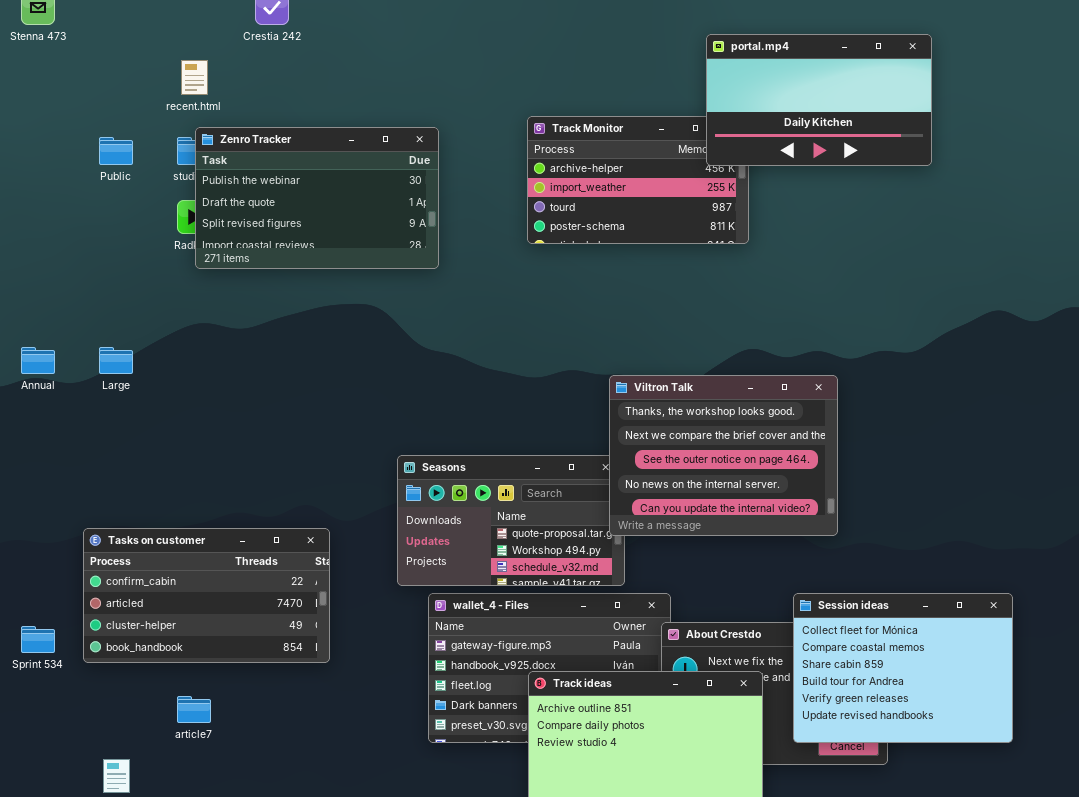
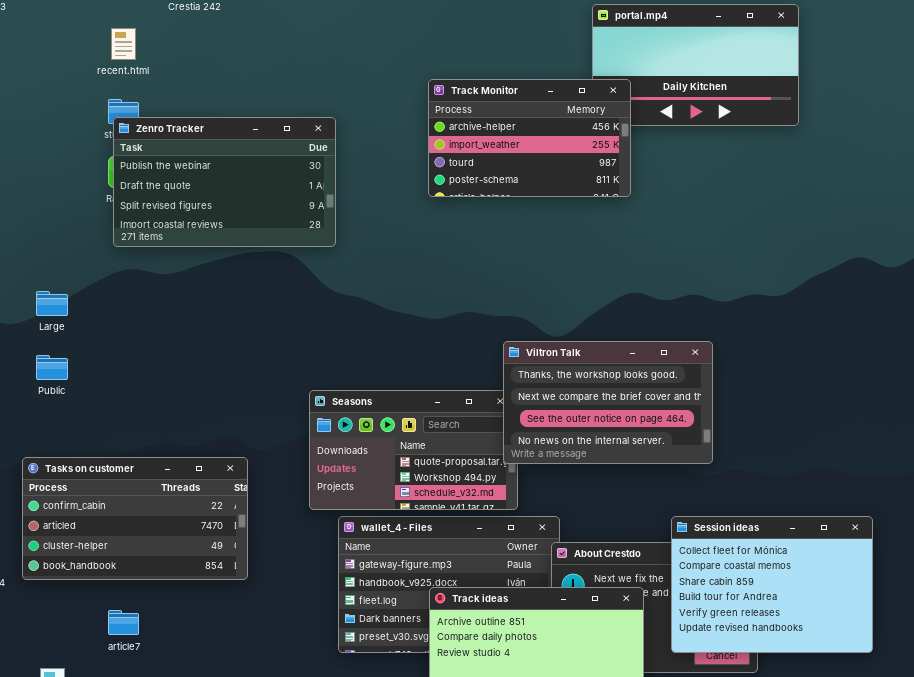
Track Monitor: [527,116,749,244] -> [428,79,631,197], raised
Zenro Tracker: [195,127,439,269] -> [113,117,336,247], moved
Public: [99,137,133,165] -> [36,355,68,380], moved
Viltron Talk: [609,375,838,536] -> [503,341,713,464], resized

